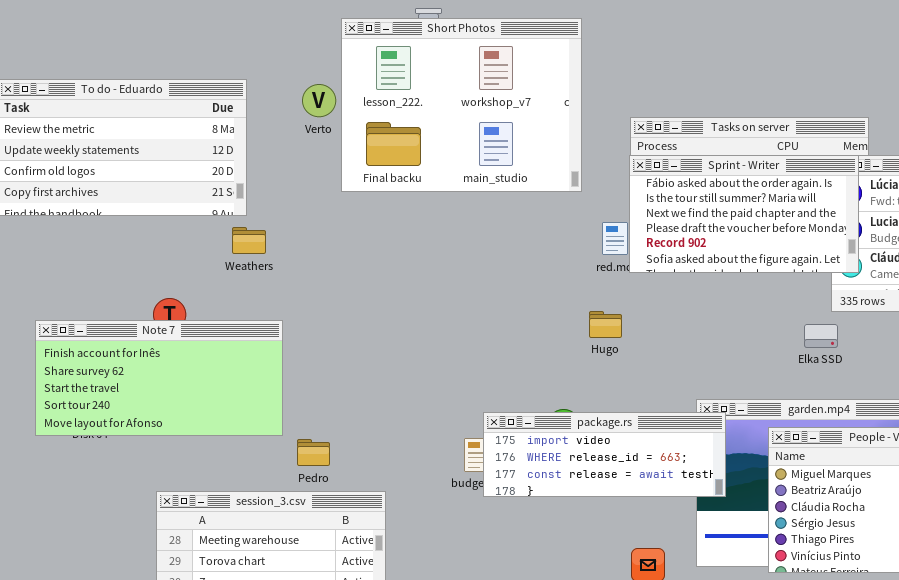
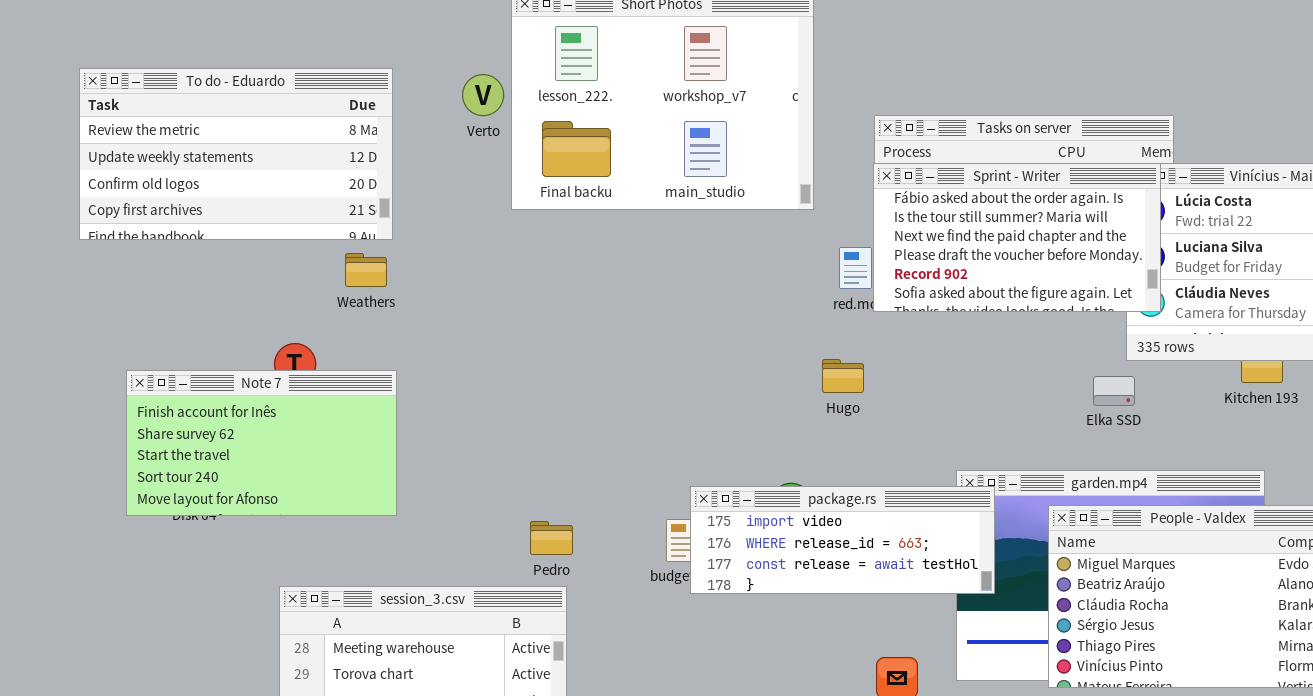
Weathers: [232,227,266,254] -> [345,253,387,287], moved
Note 7: [35,320,283,436] -> [126,370,397,516], resized
Pedro: [297,439,330,466] -> [530,521,573,555], moved

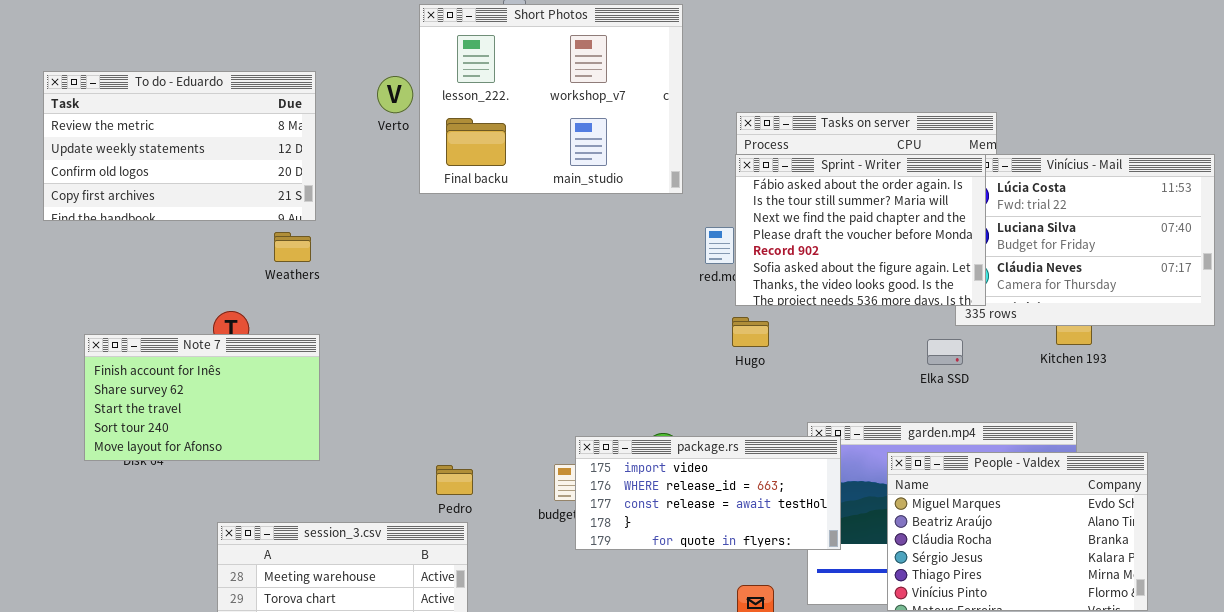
Sprint - Writer: [873,163,1161,312] -> [735,154,986,306], resized
Hugo: [822,359,864,393] -> [732,317,769,347], moved
package.rs: [690,486,995,594] -> [575,436,841,550], resized

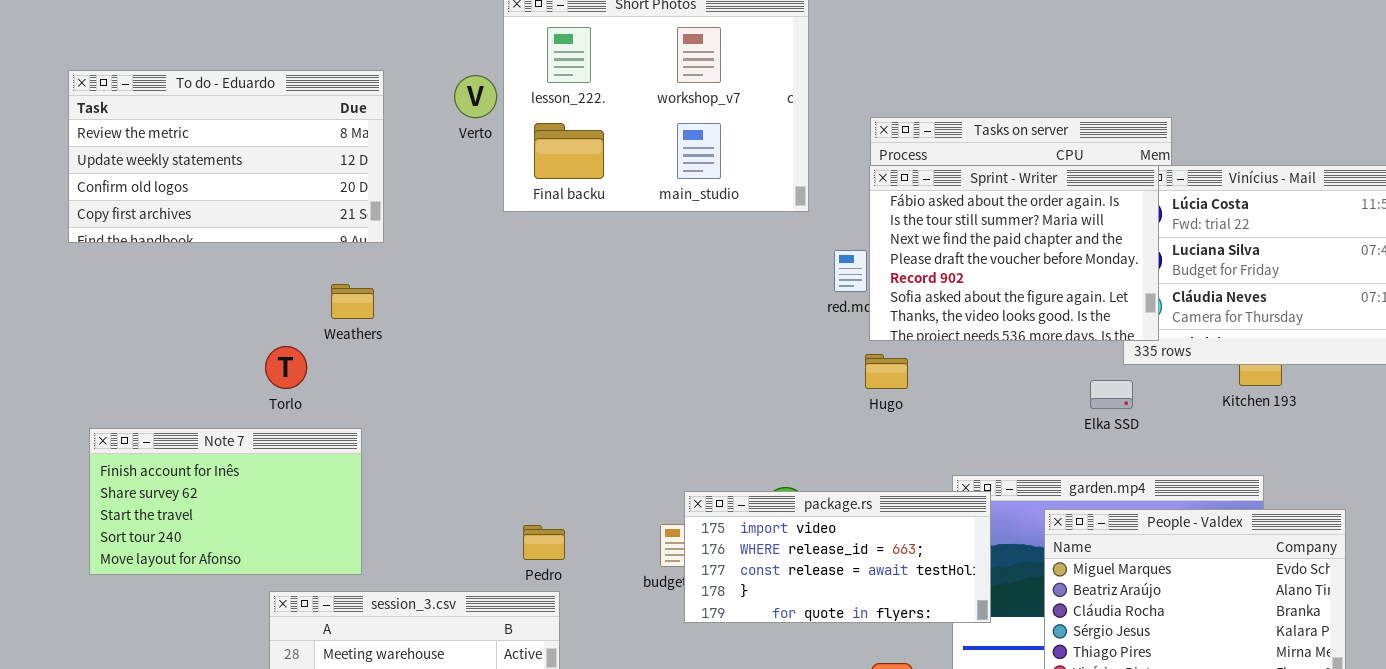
Weathers: [274,232,311,262] -> [331,284,374,319], moved
Note 7: [84,334,320,461] -> [89,428,362,575], moved

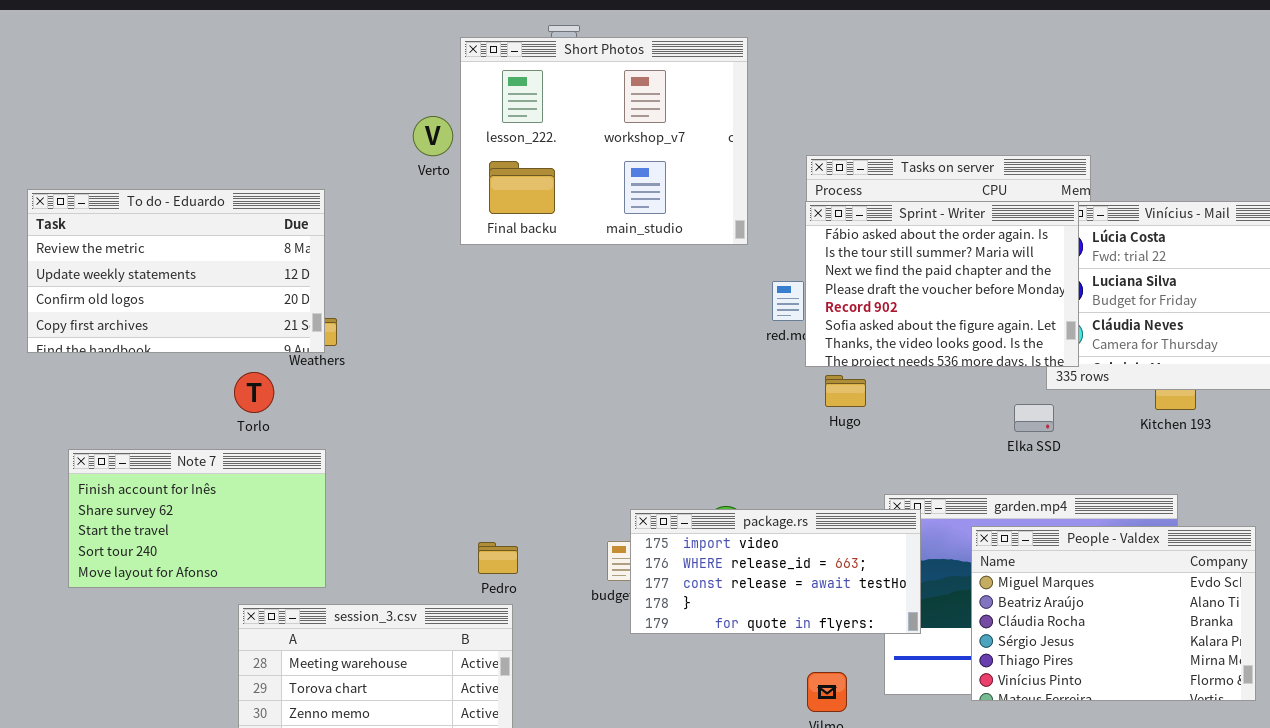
To do - Eduardo: [68,70,384,243] -> [27,189,325,353], moved
Hugo: [865,354,908,389] -> [825,375,866,407], moved

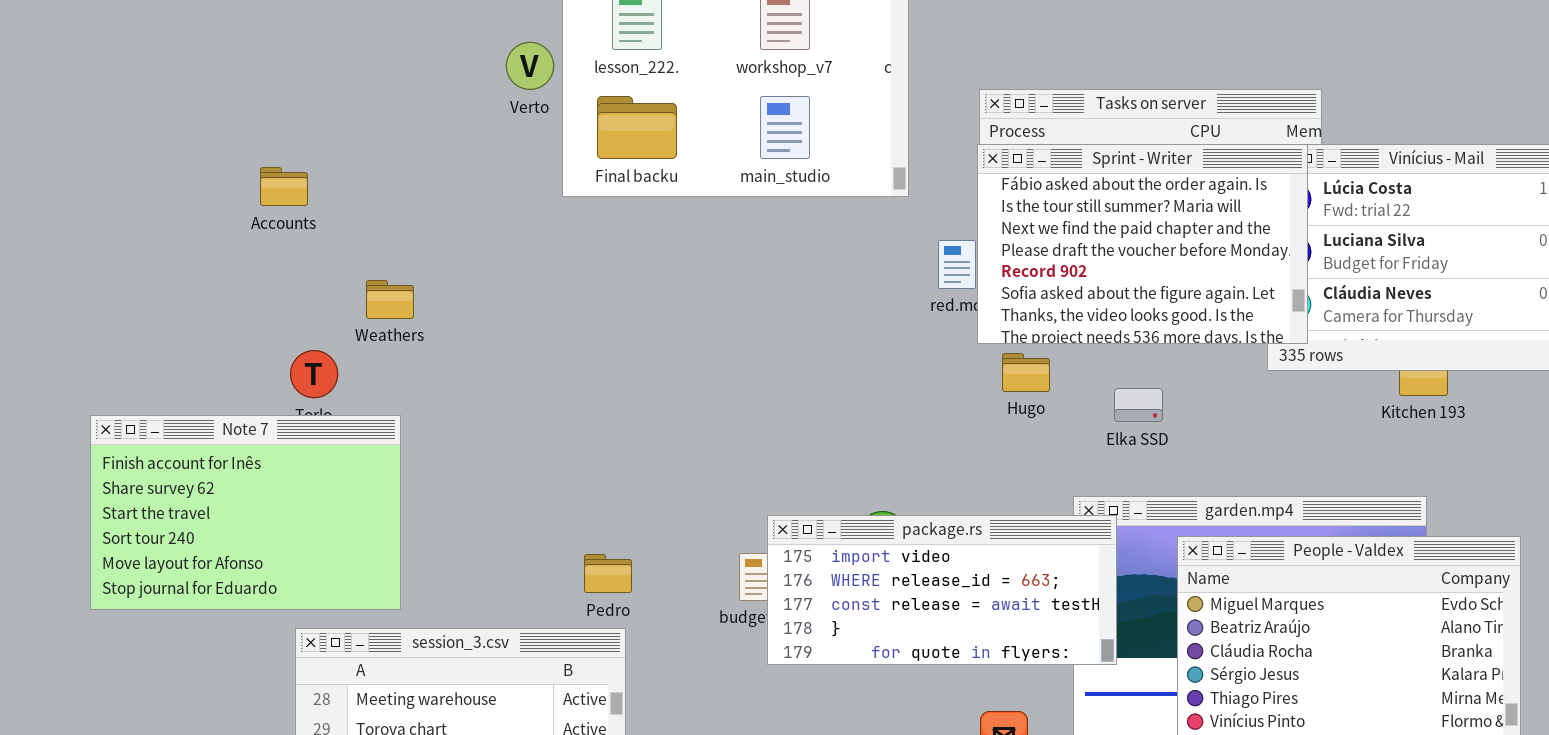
To do - Eduardo: [27,189,325,353] -> none, closed
Elka SSD: [1014,404,1054,432] -> [1114,388,1163,422], moved
Note 7: [68,449,326,588] -> [90,415,401,610], resized

